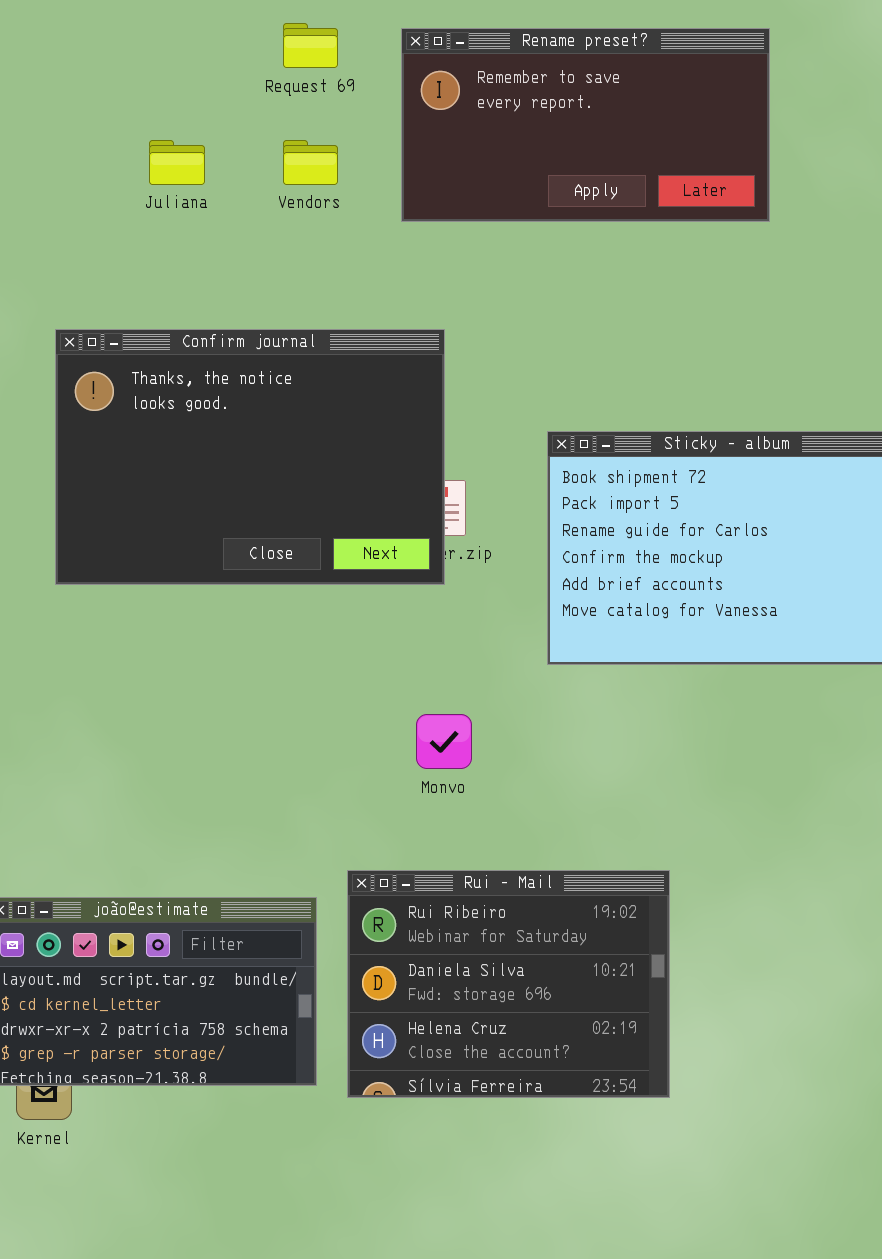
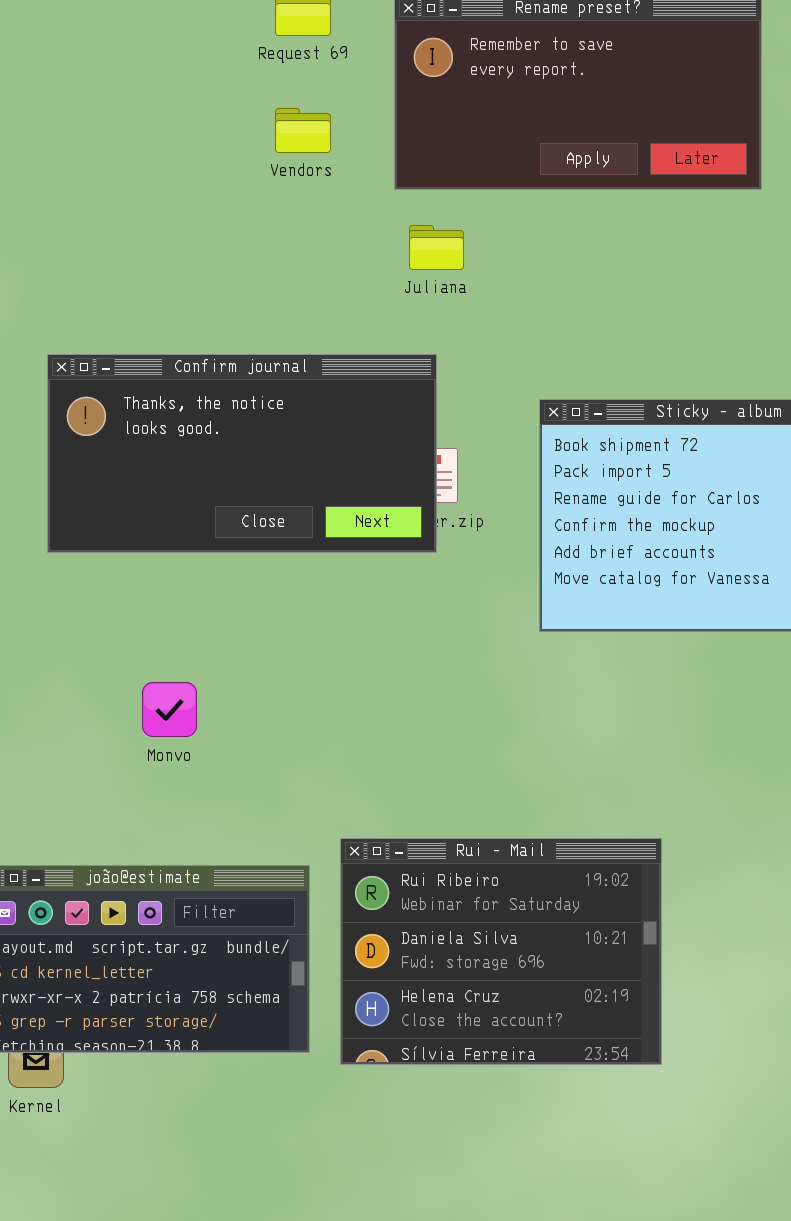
Juliana: [149,140,205,185] -> [409,225,464,270], moved
Confirm journal: [55,329,445,585] -> [47,354,437,553], resized
Monvo: [416,714,472,769] -> [142,682,197,737], moved

